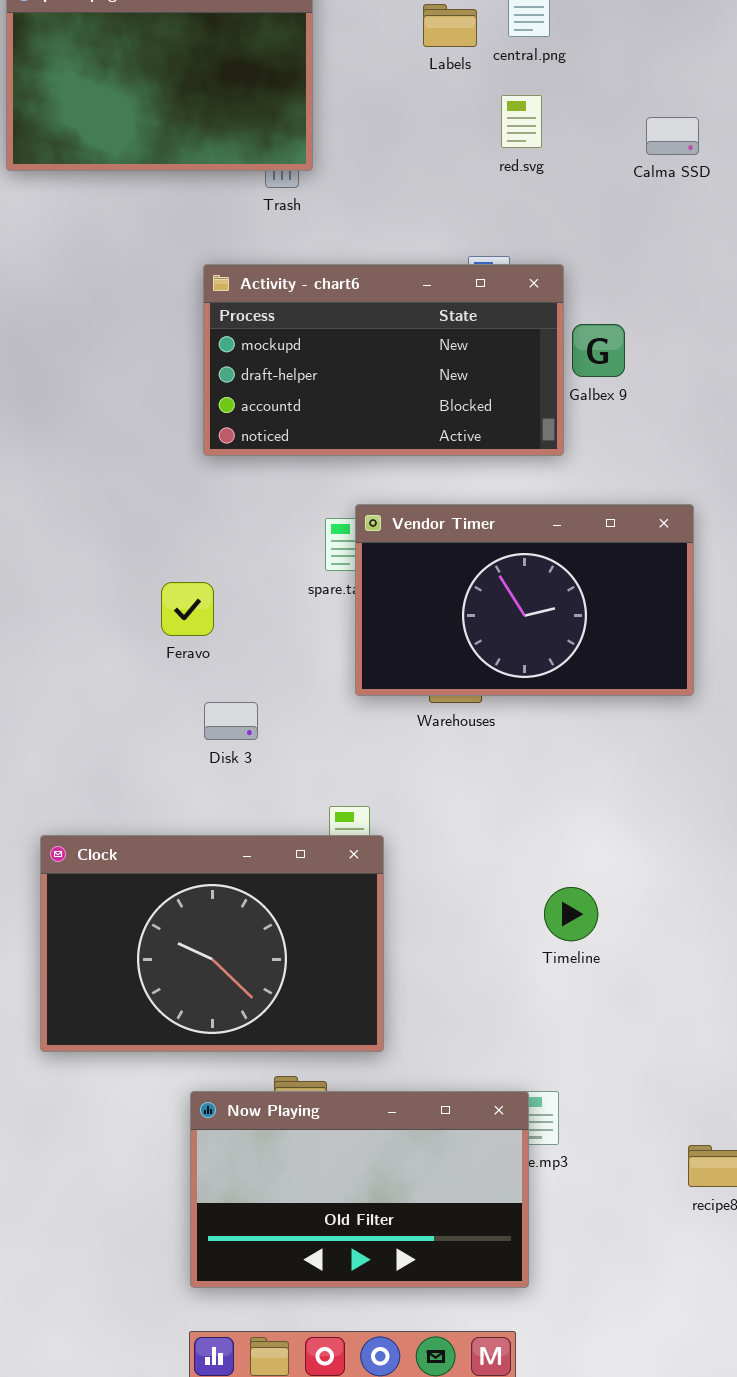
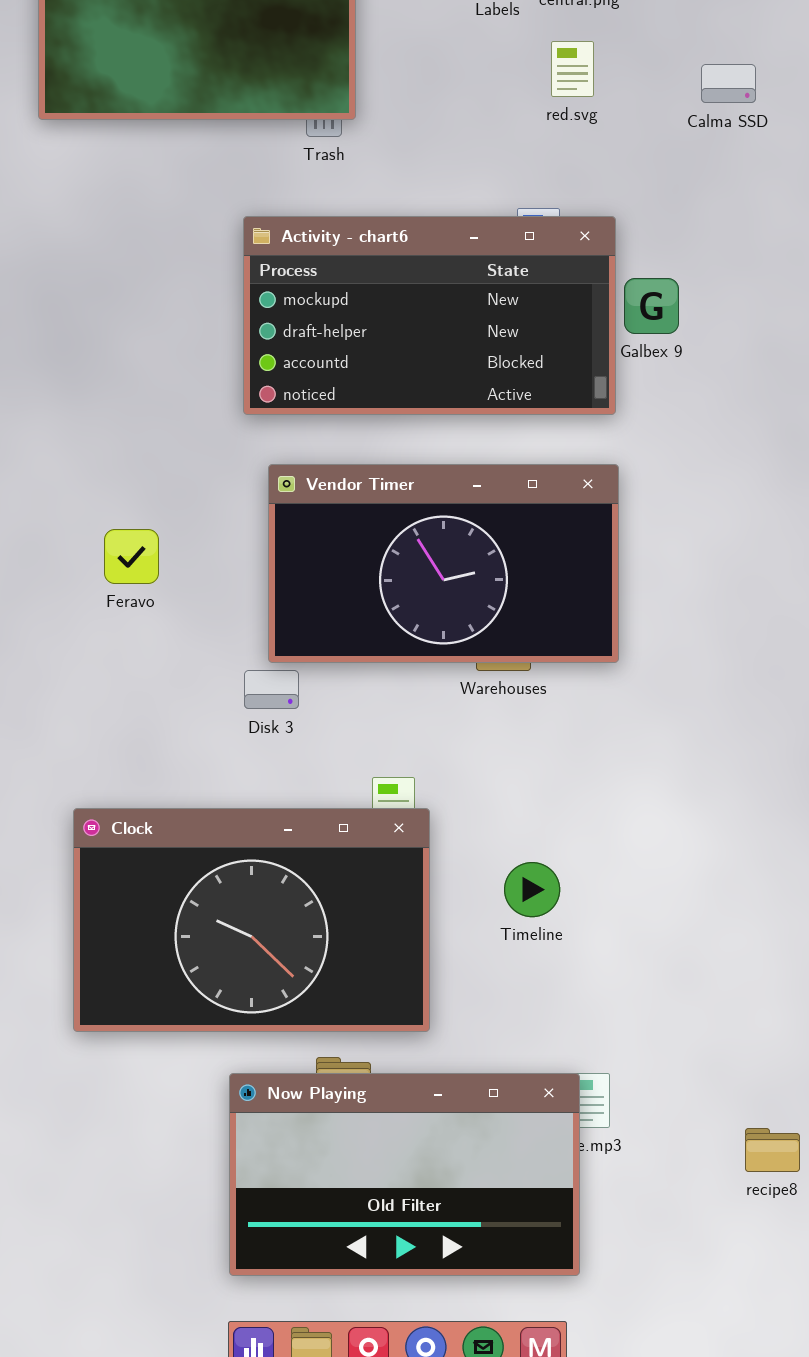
Vendor Timer: [355,504,694,696] -> [268,464,619,663], moved
Feravo: [161,582,214,636] -> [104,529,159,584], moved
Timeline: [544,887,598,941] -> [504,862,560,917], moved

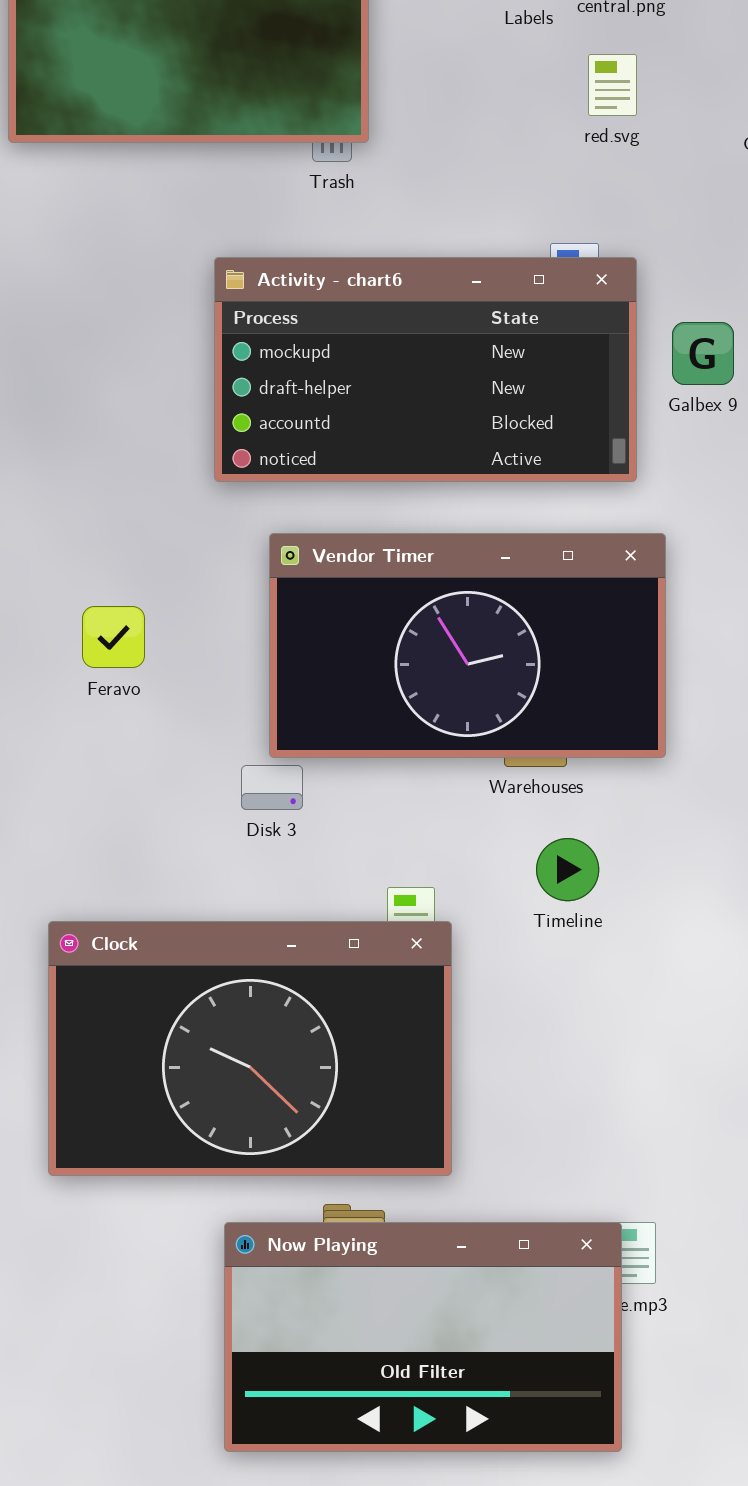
Activity - chart6: [243,216,616,415] -> [214,257,637,482], moved
Timeline: [504,862,560,917] -> [536,838,599,901], moved

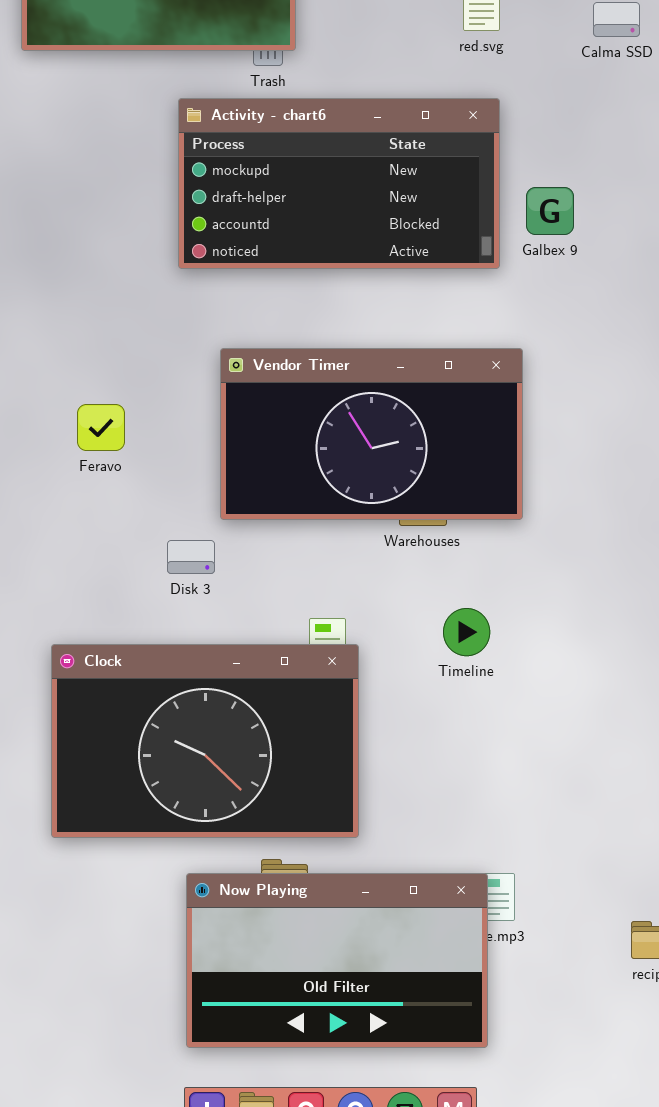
Activity - chart6: [214,257,637,482] -> [178,98,500,269], moved
Disk 3: [241,765,303,810] -> [167,540,215,574], moved
Timeline: [536,838,599,901] -> [443,608,490,656], moved

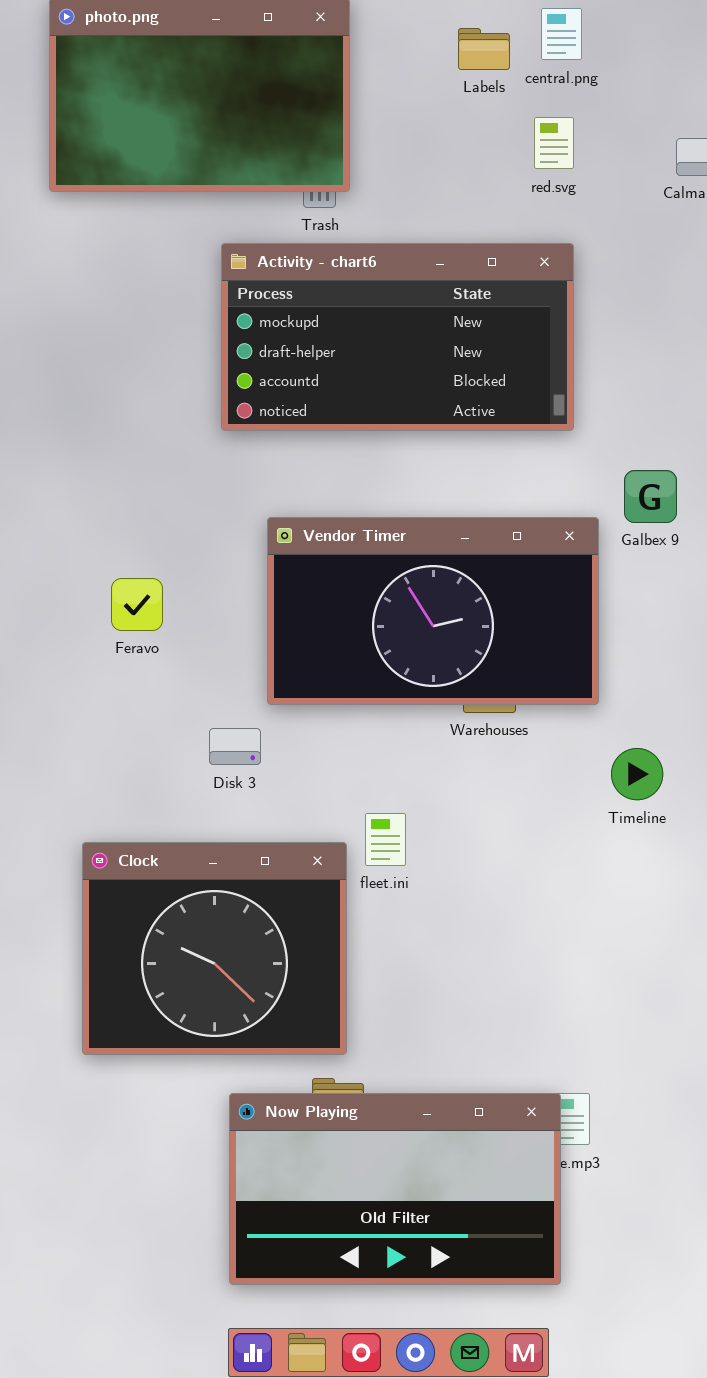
Galbex 9: [526,187,574,235] -> [624,470,677,523], moved
Timeline: [443,608,490,656] -> [611,748,663,800], moved
Clock: [51,644,359,838] -> [82,842,347,1055], resized

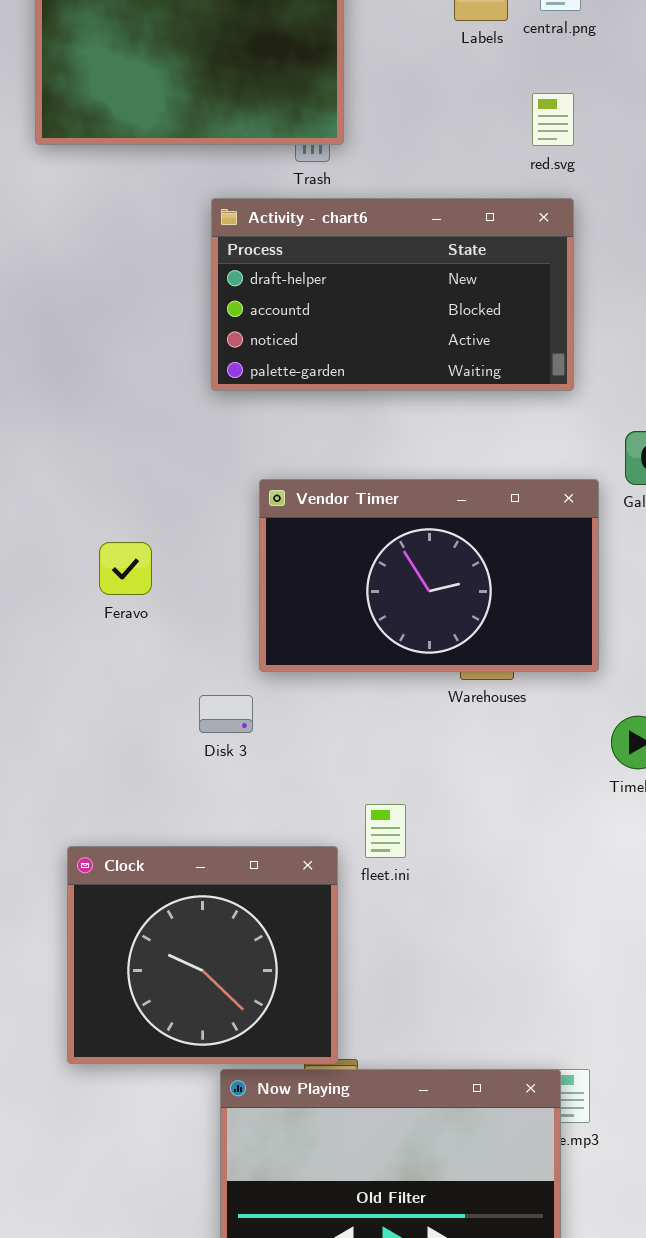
red.svg: [534,117,574,169] -> [532,93,574,146], moved
Activity - chart6: [221,243,574,431] -> [211,198,574,391], scrolled down 1 row
fleet.ini: [365,813,406,866] -> [365,804,406,858], moved
Clock: [82,842,347,1055] -> [67,846,338,1064], moved

